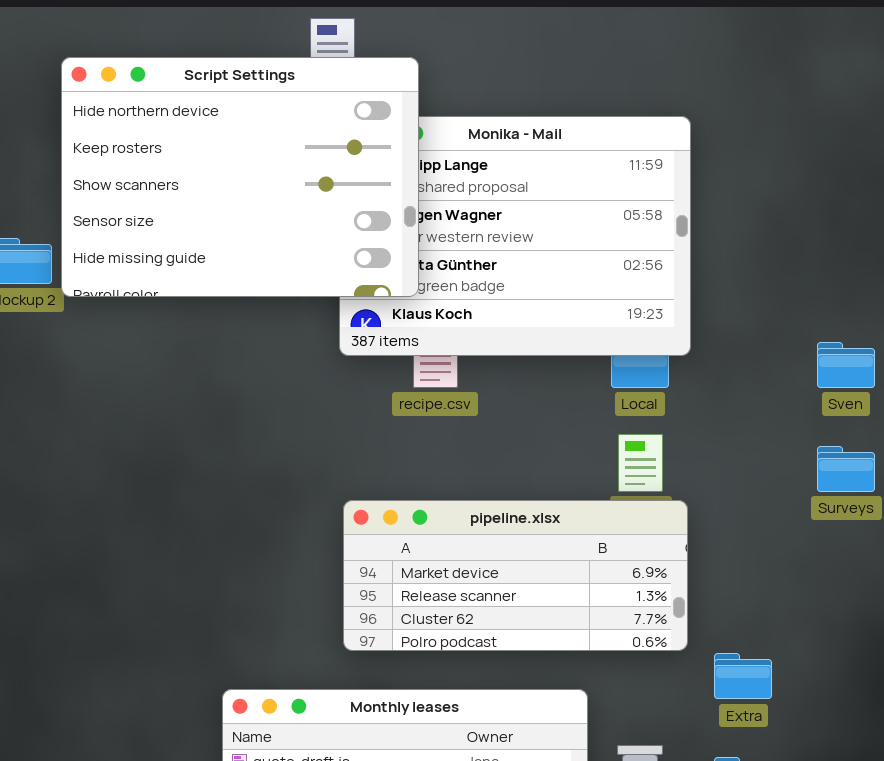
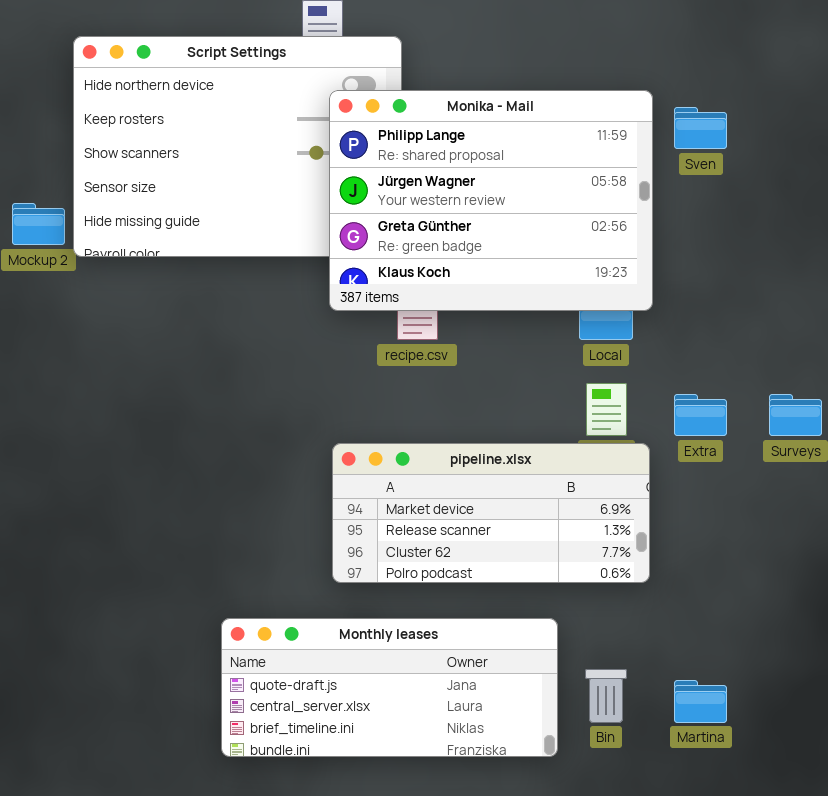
Monika - Mail: [339,116,691,356] -> [329,90,653,311], raised
Sven: [817,342,875,388] -> [674,107,727,149], moved
Extra: [714,653,772,699] -> [674,394,727,436], moved

